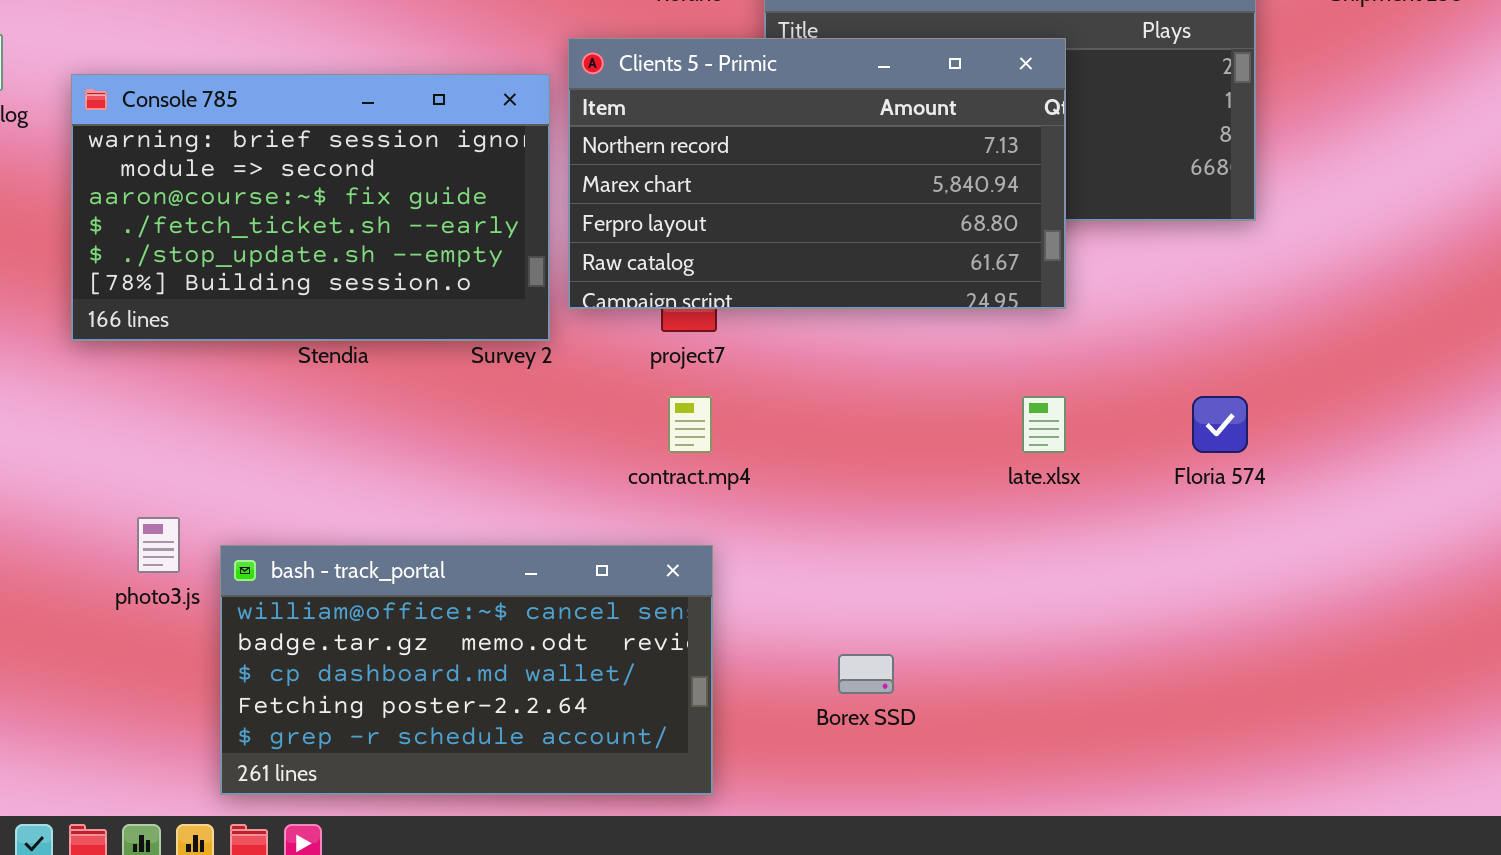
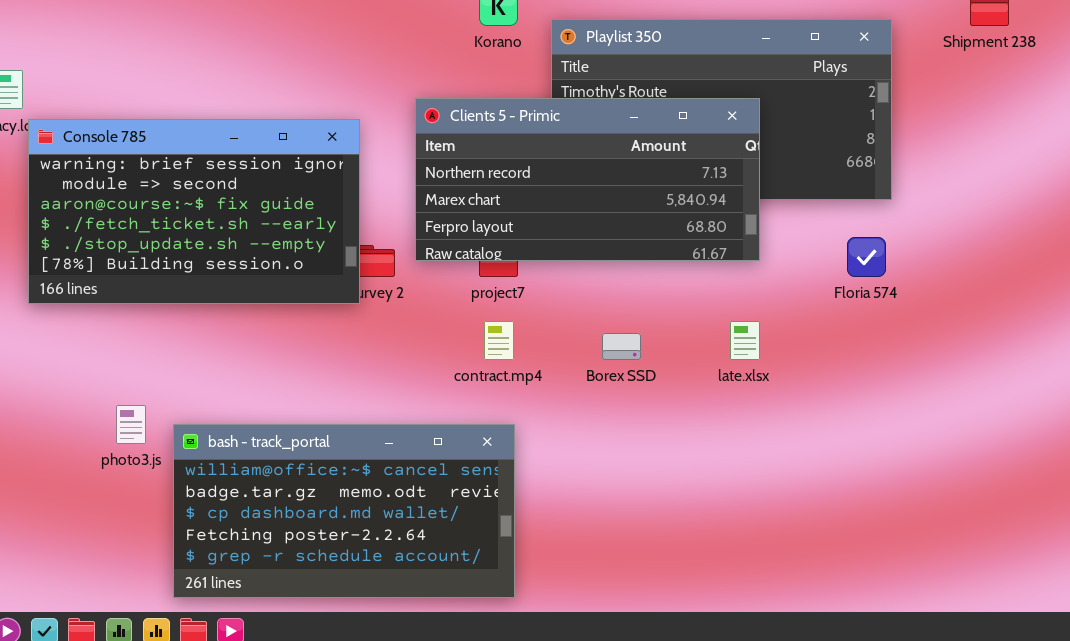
Clients 5 - Primic: [568,38,1066,309] -> [415,98,760,261], resized
Console 785: [71,74,550,341] -> [28,119,360,304], moved
Floria 574: [1192,396,1248,453] -> [847,237,886,277], moved
Borex SSD: [838,654,894,694] -> [602,333,641,360], moved

